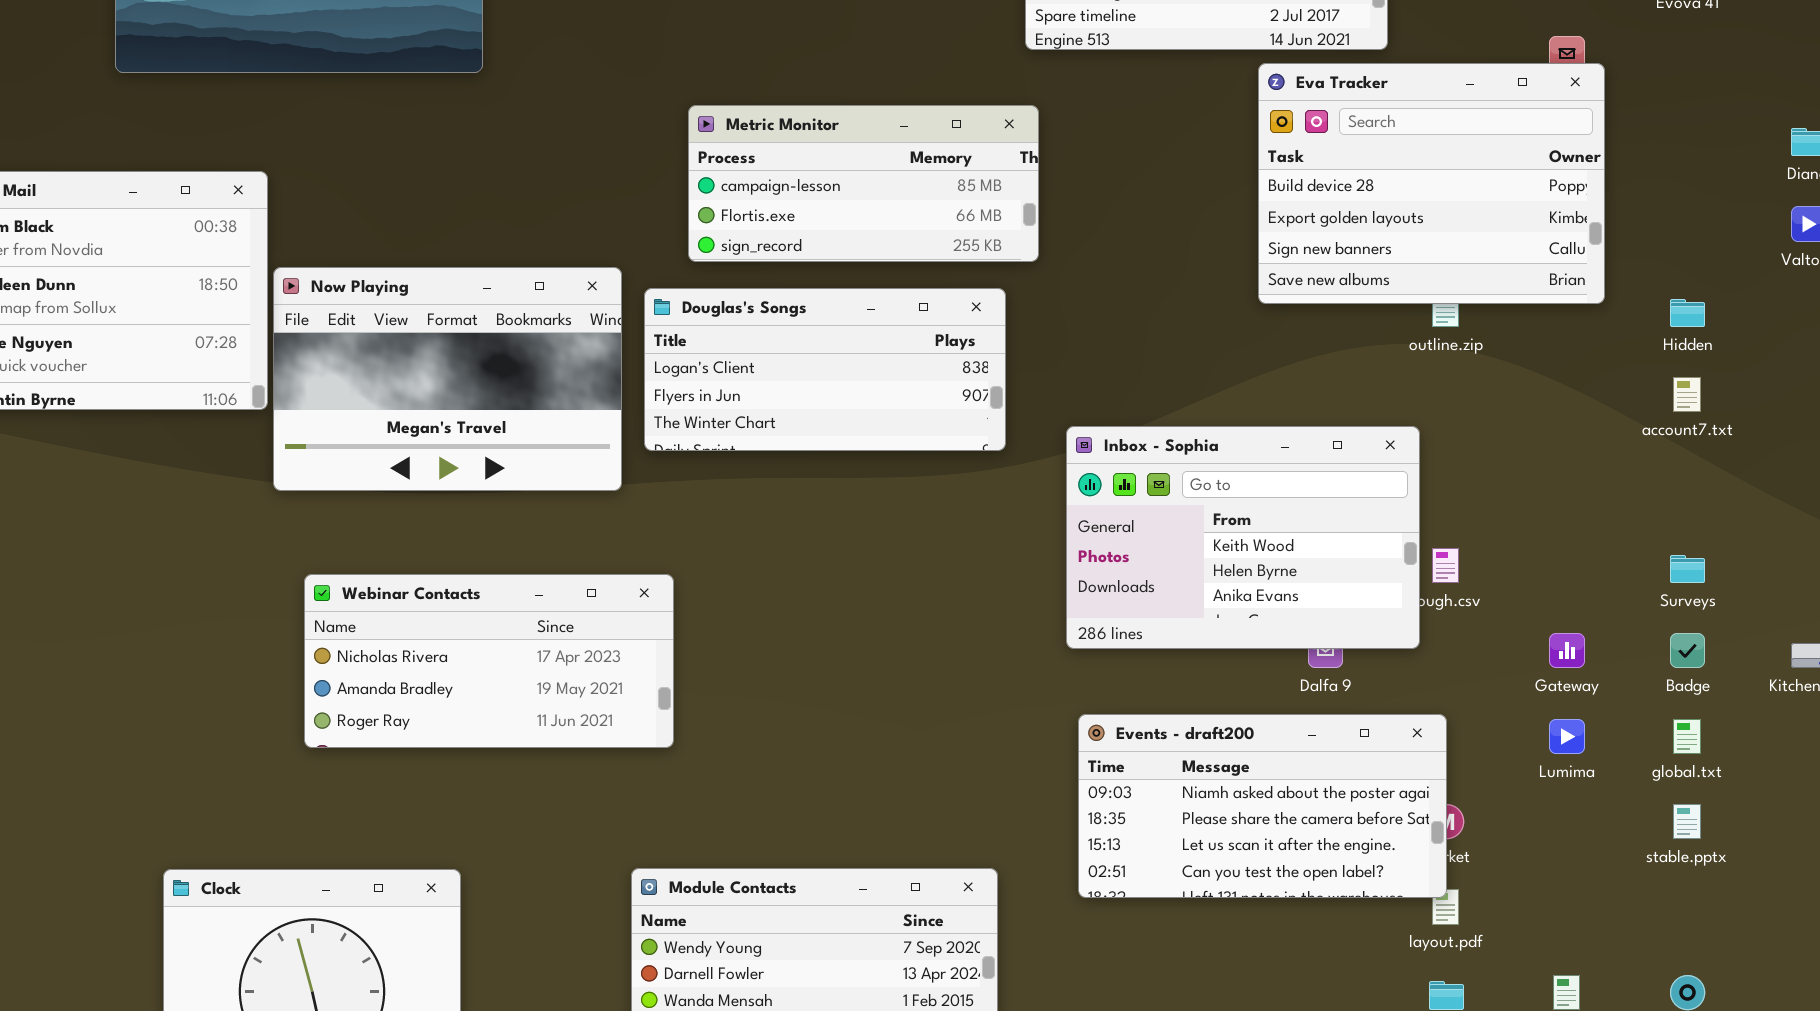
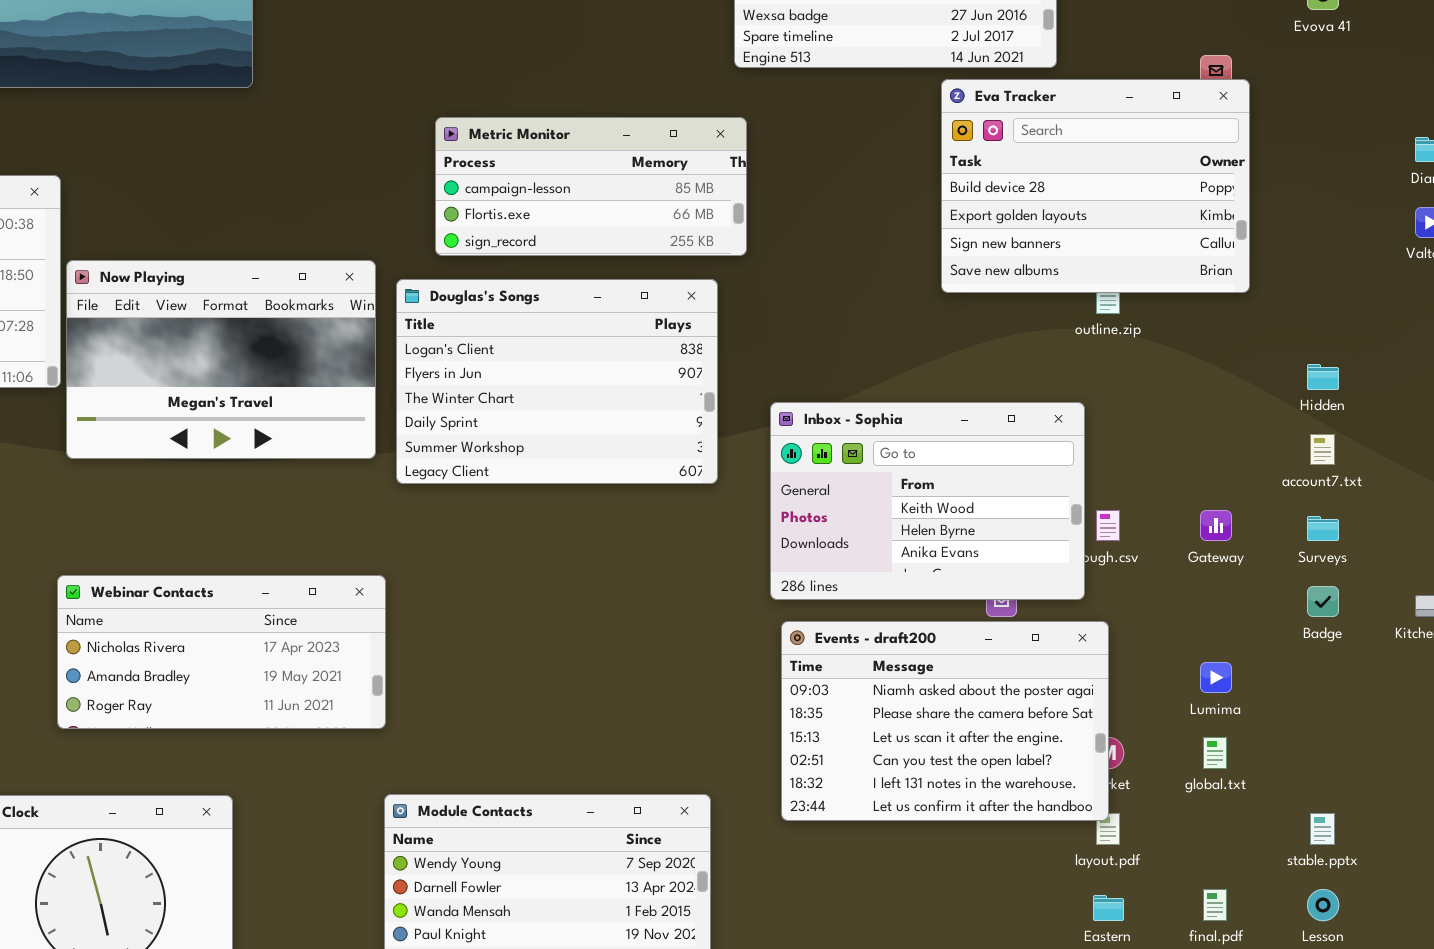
Douglas's Songs: [644,288,1006,451] -> [396,279,718,484], resized
Hidden: [1670,299,1705,327] -> [1307,364,1339,390], moved
account7.txt: [1673,377,1701,412] -> [1310,434,1335,465], moved
Webinar Contacts: [304,574,674,748] -> [57,575,386,729], moved
Gateway: [1549,633,1585,668] -> [1200,510,1232,541], moved
Events - draft200: [1078,714,1447,898] -> [781,621,1109,821], resized
global.txt: [1673,719,1701,754] -> [1203,737,1227,769], moved
stable.pptx: [1673,804,1701,839] -> [1310,813,1335,845], moved

